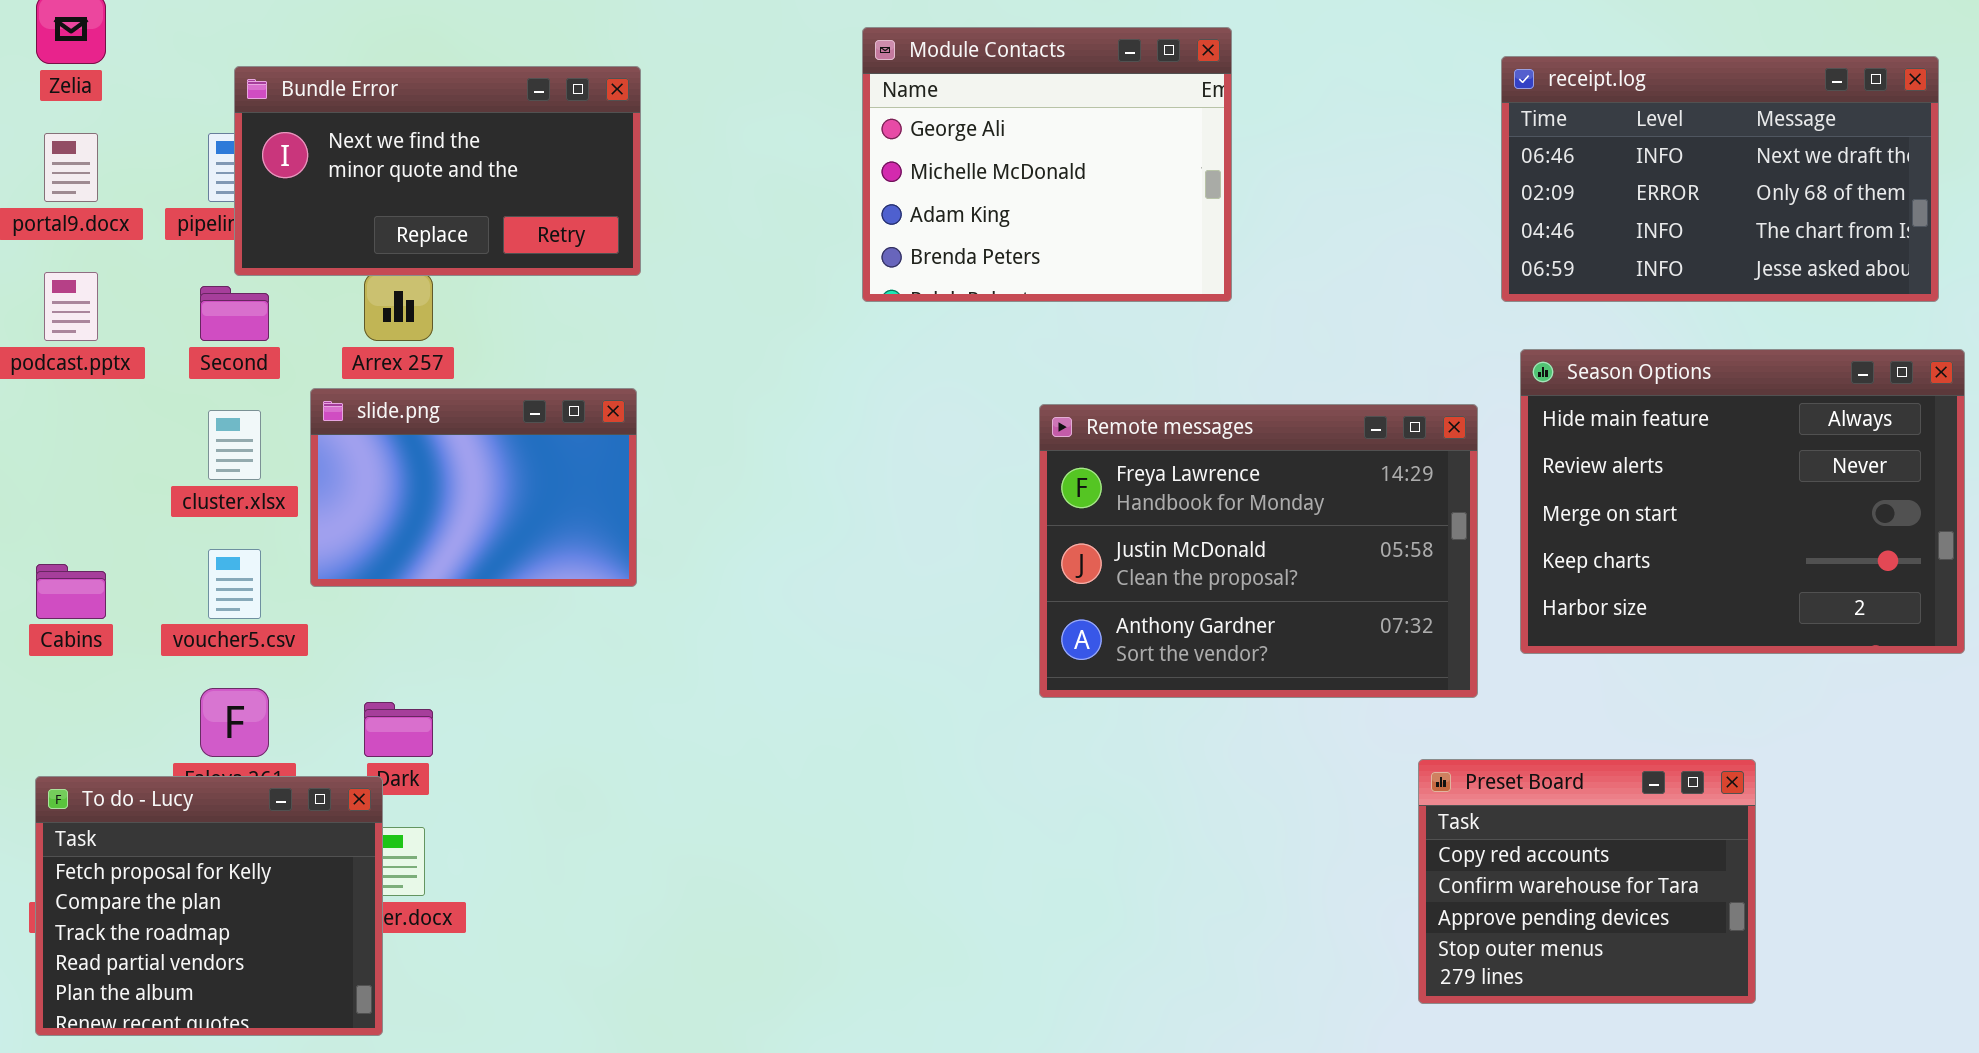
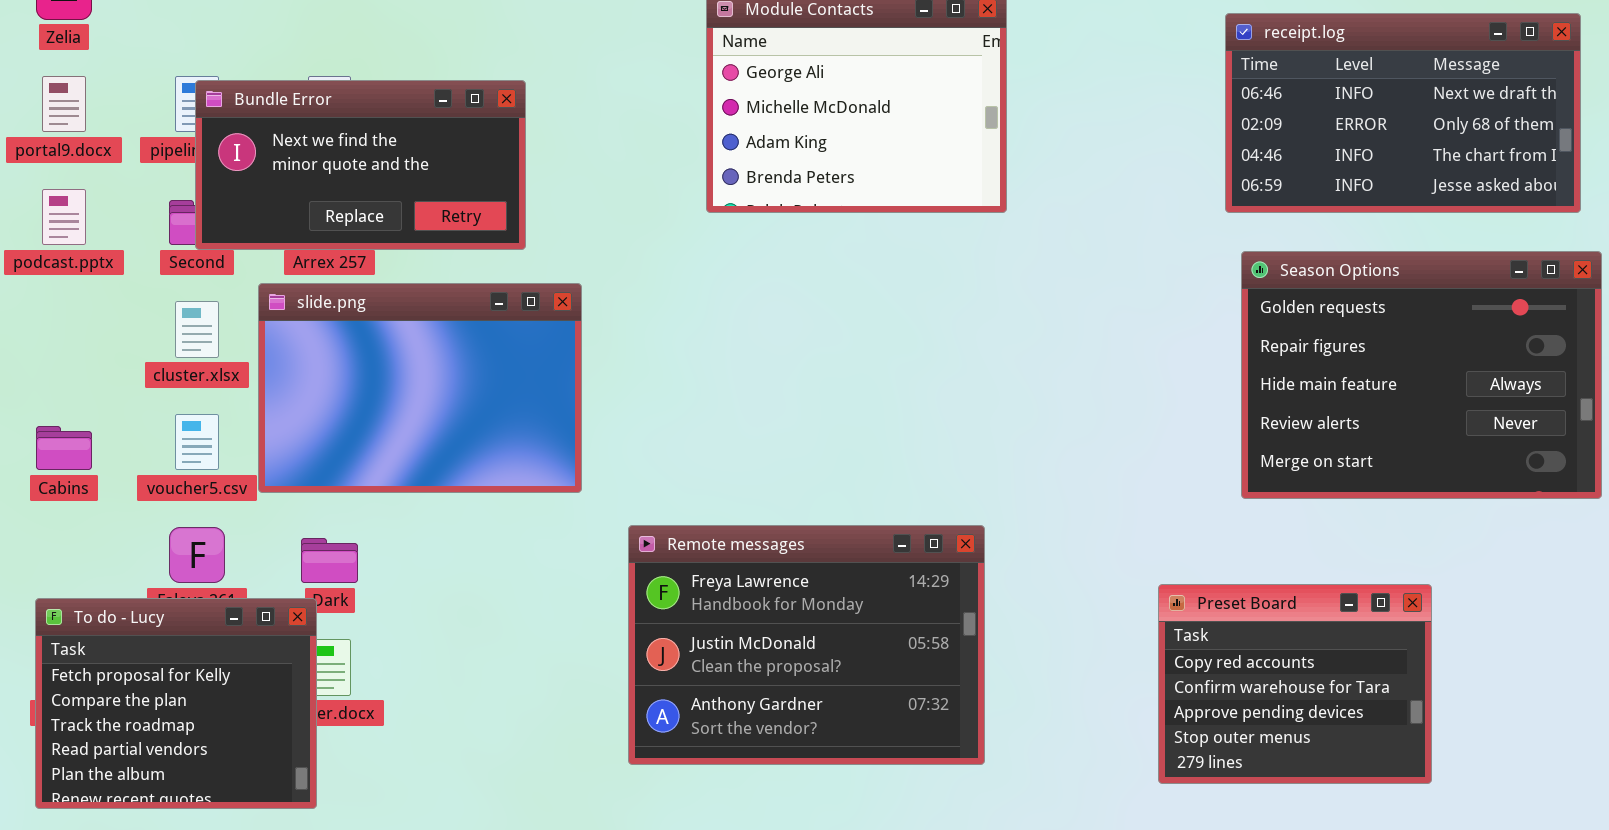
Bundle Error: [234,66,641,276] -> [195,80,526,250], moved
Season Options: [1520,349,1965,654] -> [1241,251,1602,499], scrolled up 2 rows
slide.png: [310,388,637,587] -> [258,283,582,493], resized
Remote messages: [1039,404,1478,698] -> [628,525,985,765], moved

